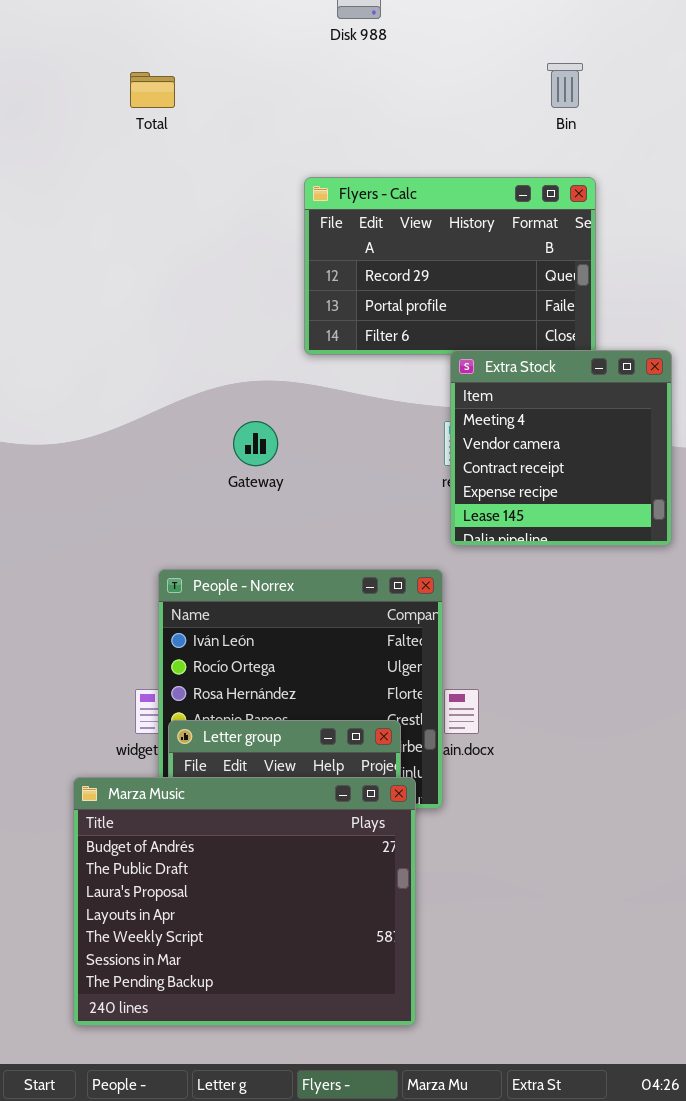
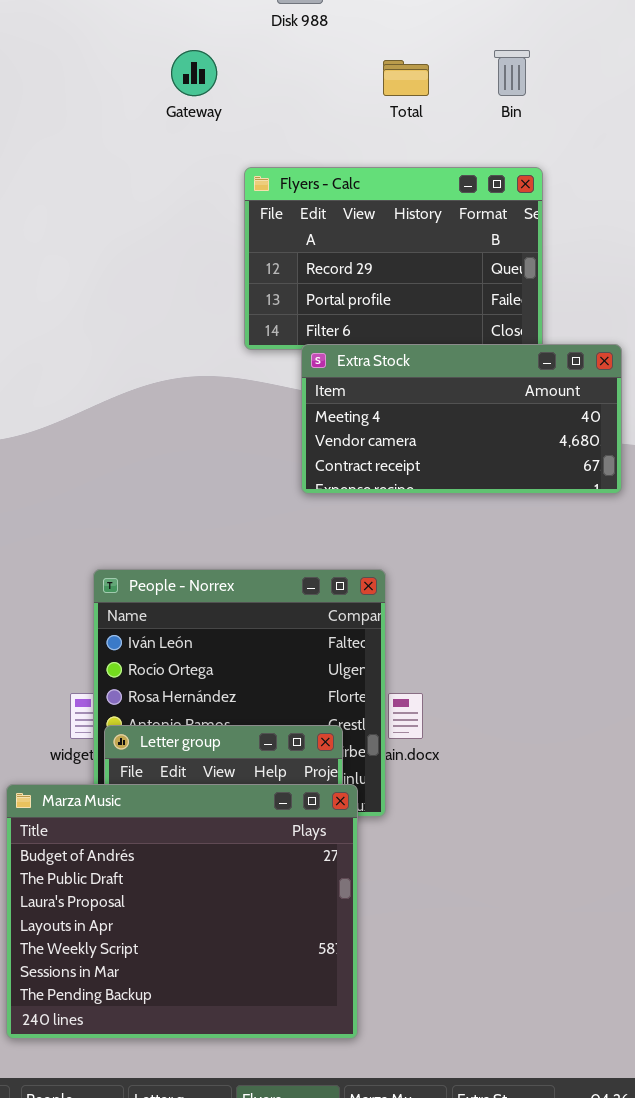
Total: [130,72,175,108] -> [383,60,429,96], moved
Extra Stock: [450,350,672,546] -> [301,344,622,494], resized
Gateway: [233,421,278,466] -> [171,50,217,96], moved

